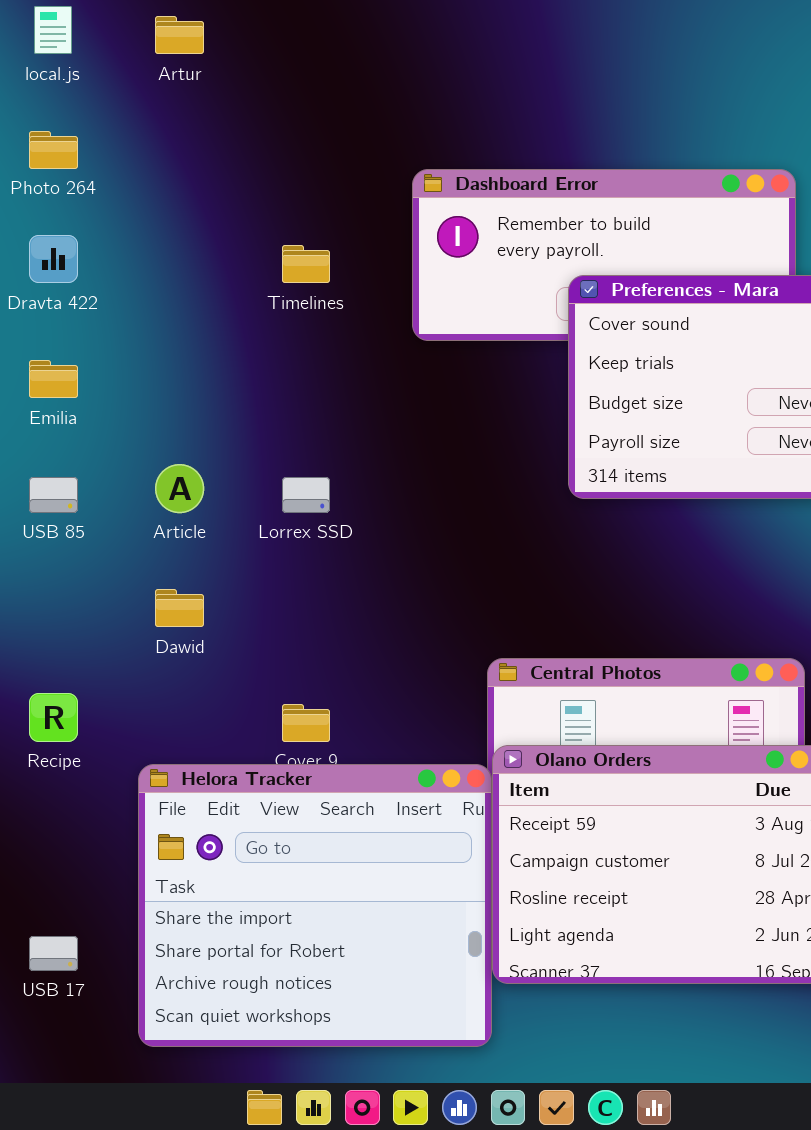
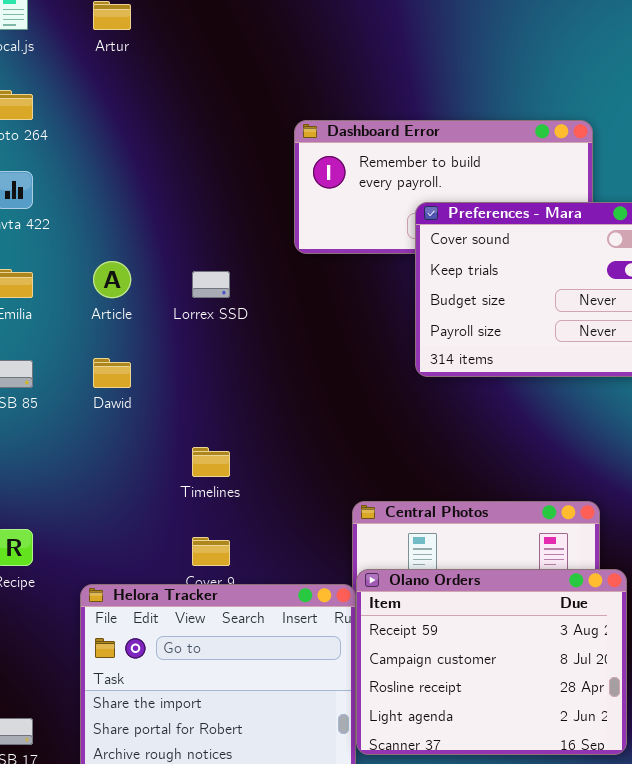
Timelines: [282,245,330,283] -> [192,447,230,477], moved
Article: [155,464,204,513] -> [93,261,131,298], moved
Lorrex SSD: [282,477,330,513] -> [192,271,230,298], moved
Dawid: [155,589,204,627] -> [93,358,131,388], moved

